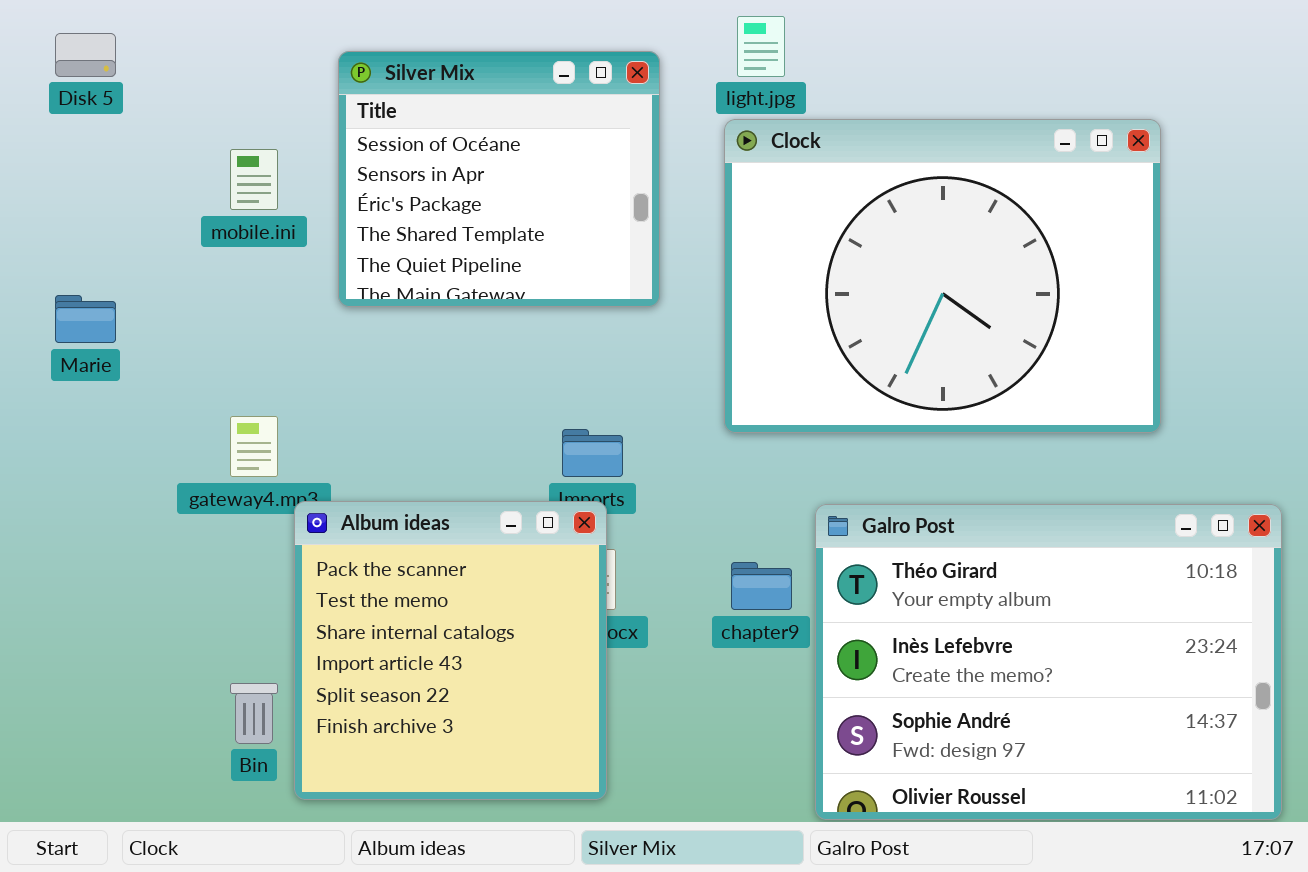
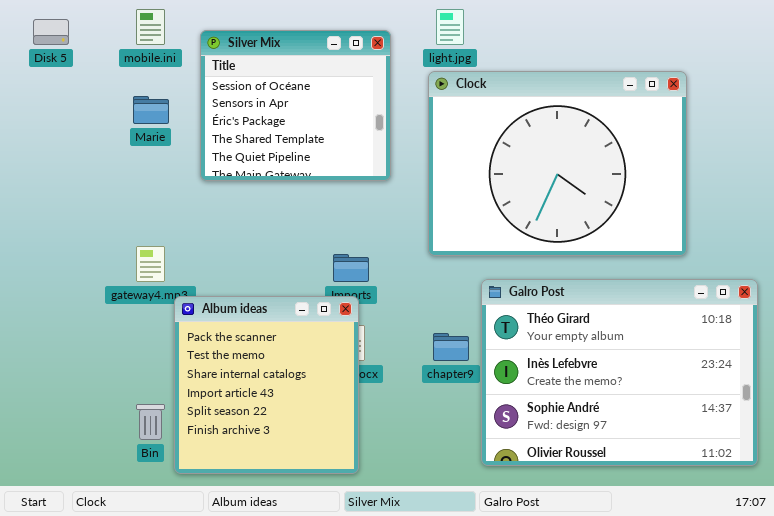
mobile.ini: [230,149,278,210] -> [136,9,165,45], moved
Marie: [55,295,116,343] -> [133,96,169,124], moved
Galro Post: [815,504,1282,820] -> [481,279,758,466], moved

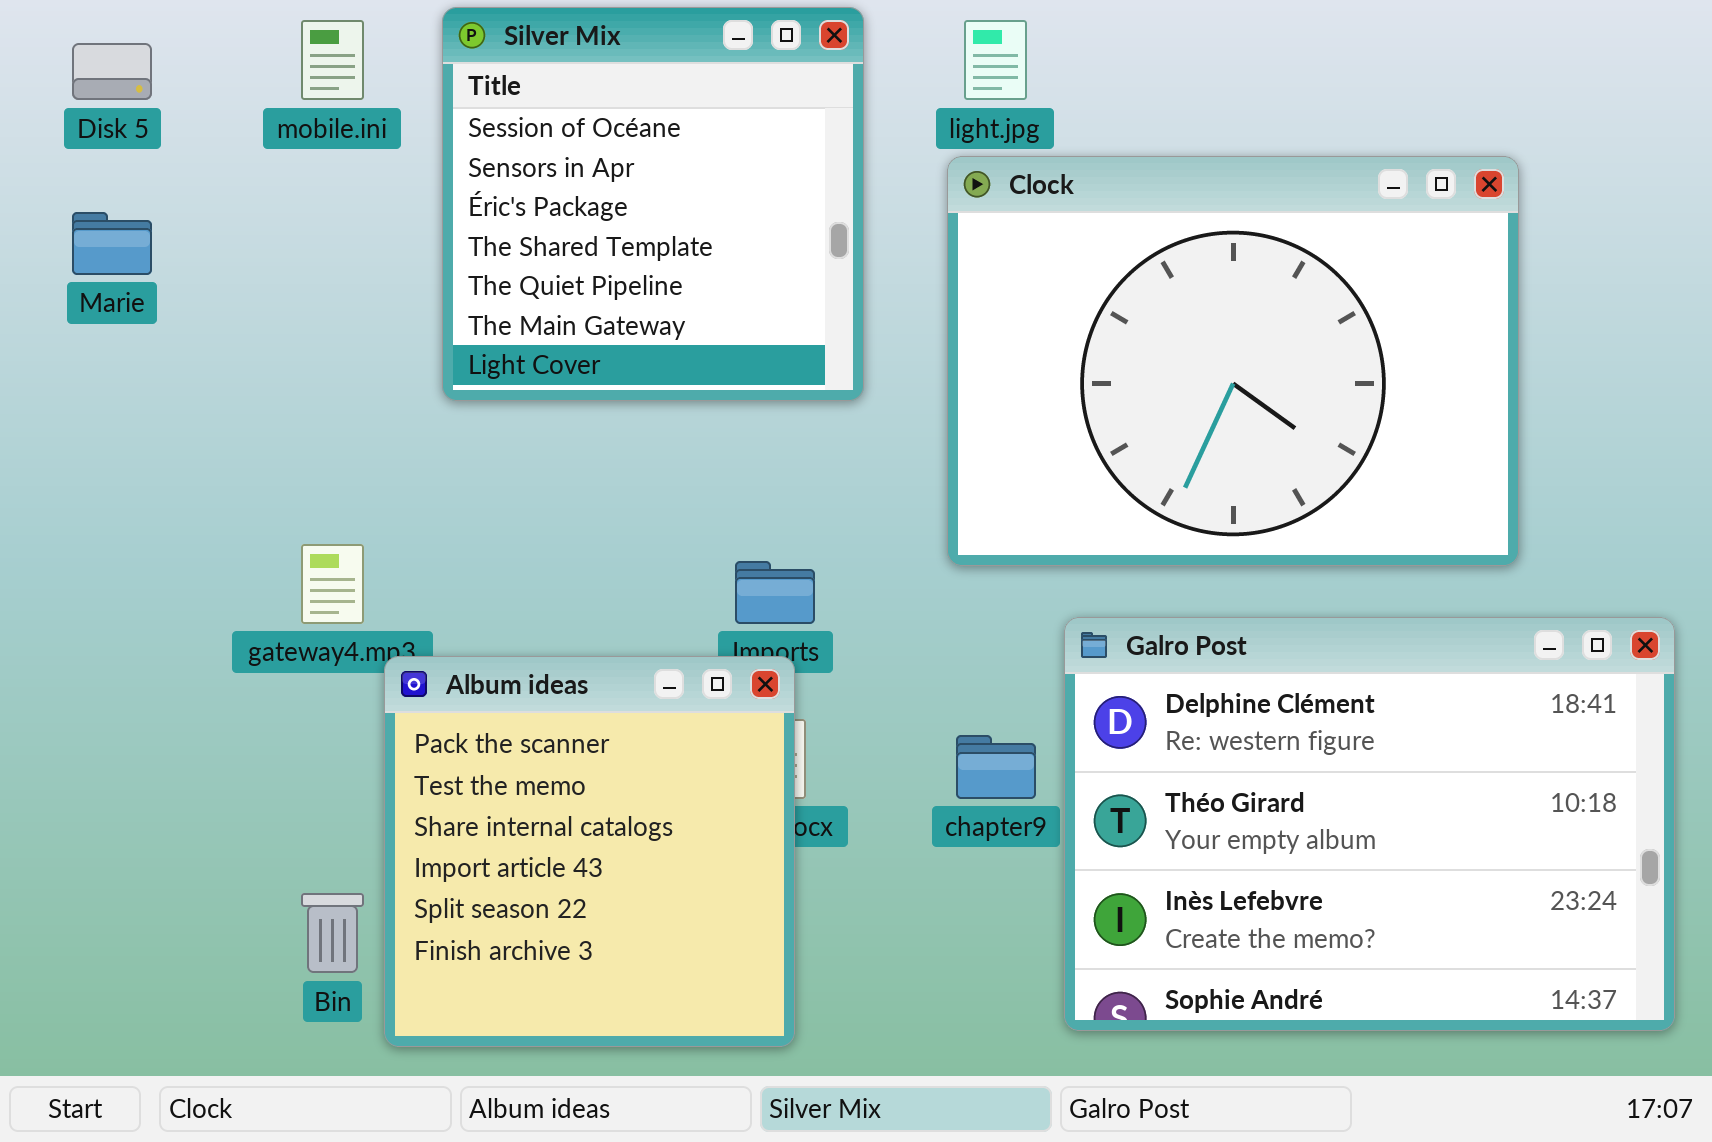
Silver Mix: [200,30,391,181] -> [442,7,864,401], resized
Marie: [133,96,169,124] -> [72,212,152,275], moved
Galro Post: [481,279,758,466] -> [1064,617,1675,1031], scrolled up 1 row

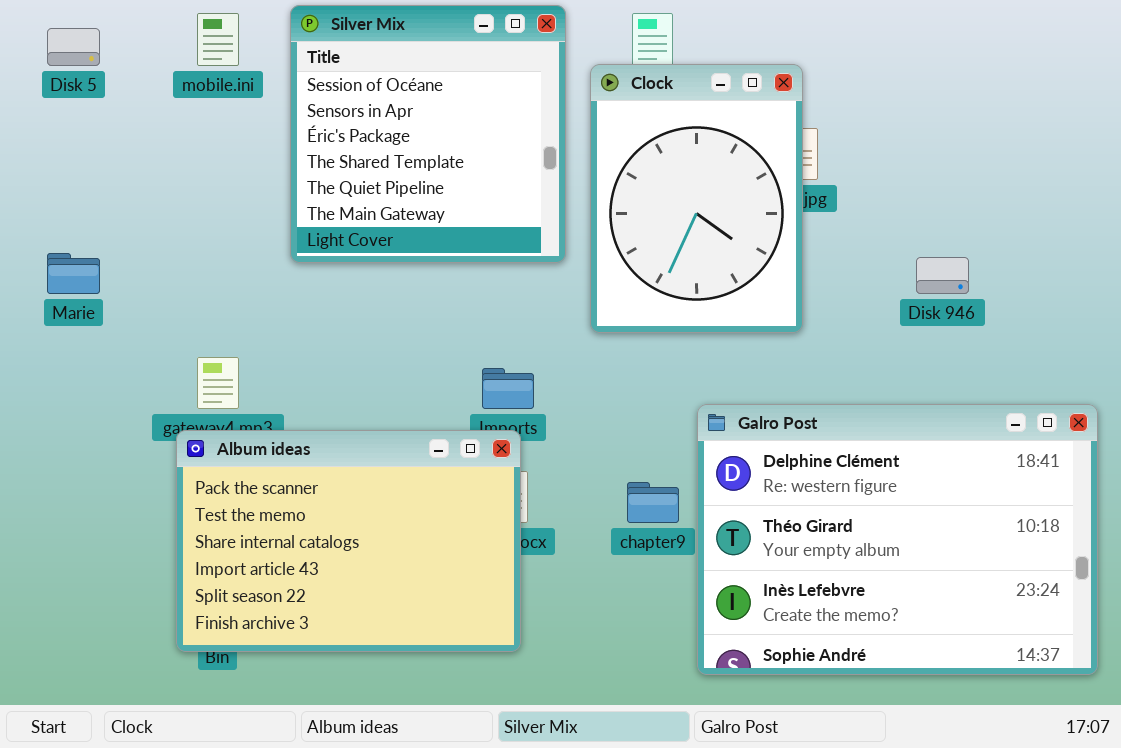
Clock: [947,156,1519,566] -> [590,64,803,333], moved, resized
Marie: [72,212,152,275] -> [47,253,100,294], moved
Album ideas: [384,656,795,1047] -> [176,430,521,652], resized

